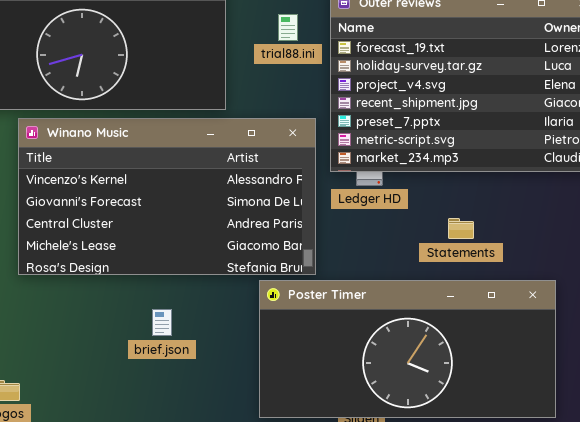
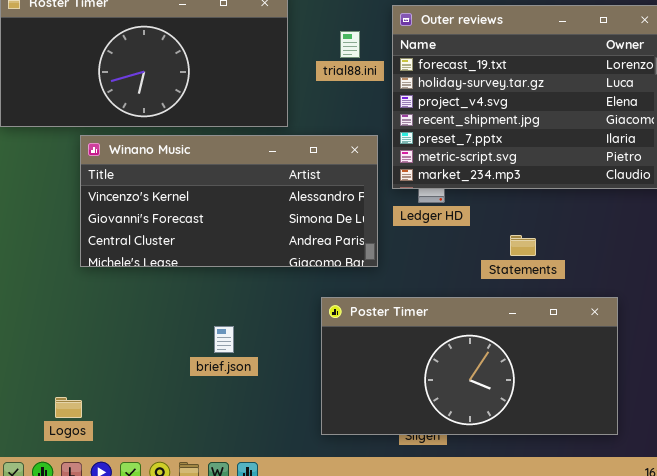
Winano Music: [18,118,316,275] -> [80,135,378,267], resized

